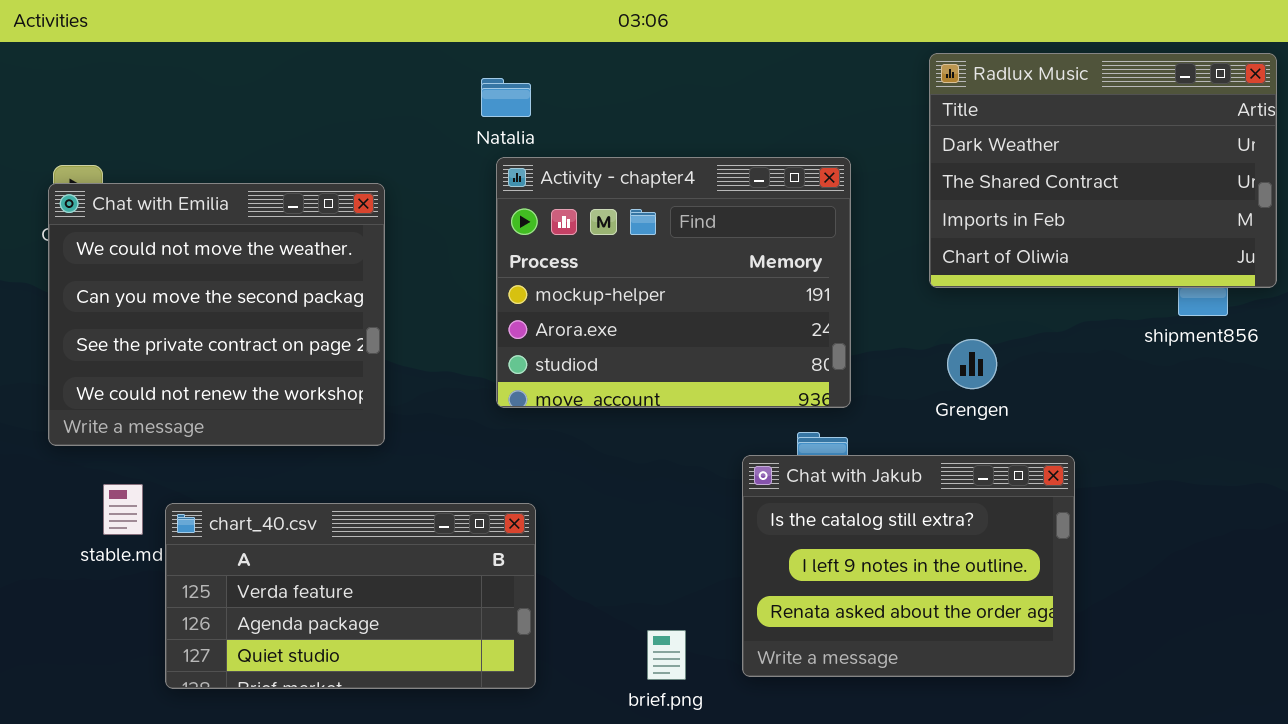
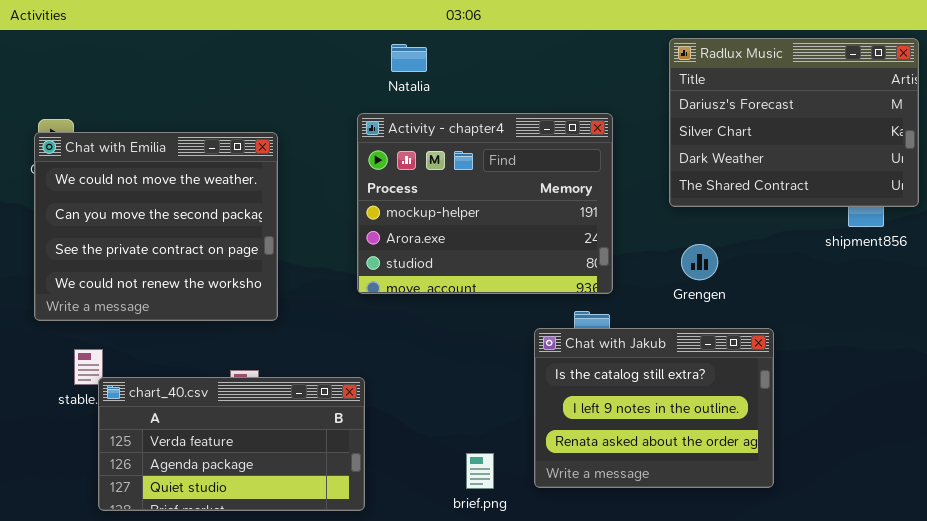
Radlux Music: [929,53,1277,288] -> [669,38,919,207], scrolled up 2 rows
Natalia: [481,78,531,117] -> [391,44,427,72], moved
chart_40.csv: [165,503,536,689] -> [98,377,365,511], moved

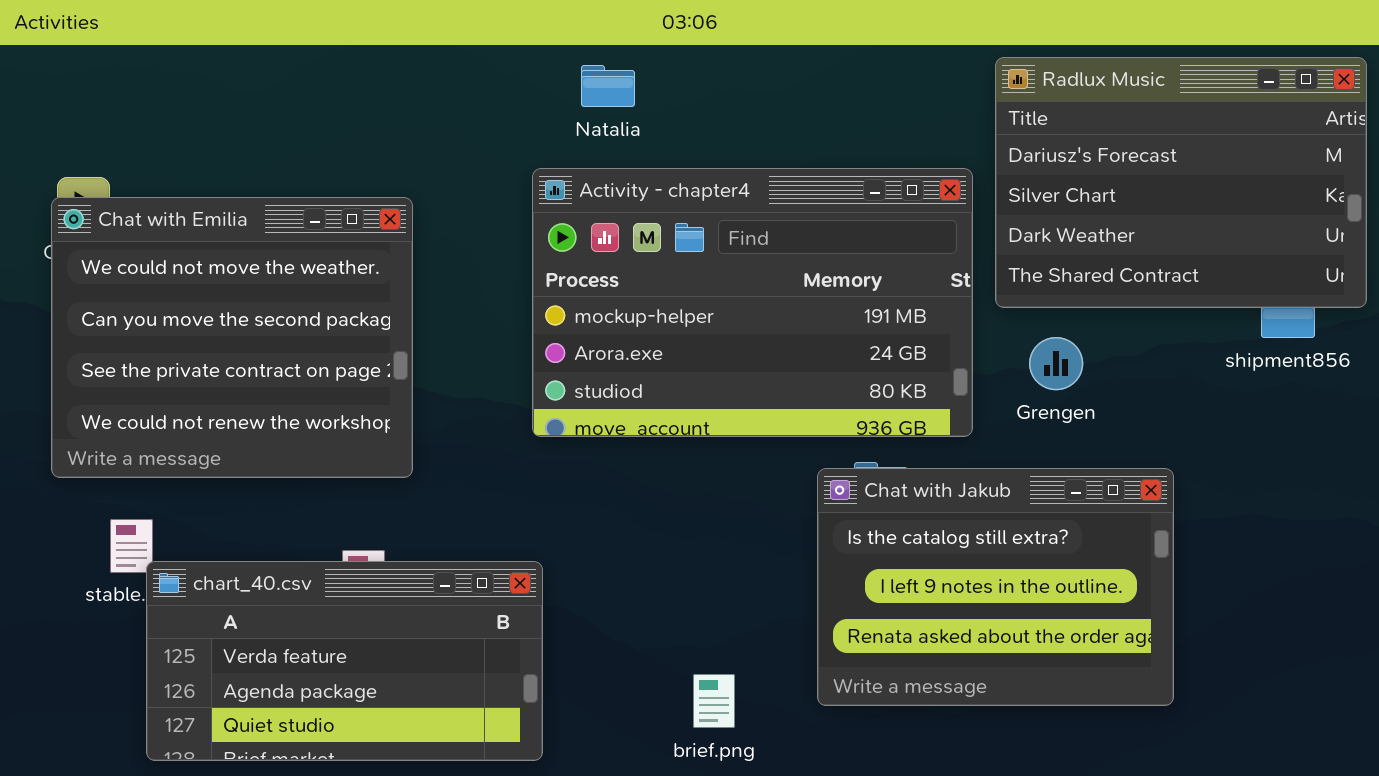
Activity - chapter4: [357,113,613,294] -> [532,168,973,437], resized
Grengen: [681,244,718,280] -> [1029,337,1083,390], moved
Chat with Jakub: [534,328,774,488] -> [817,468,1174,706], moved

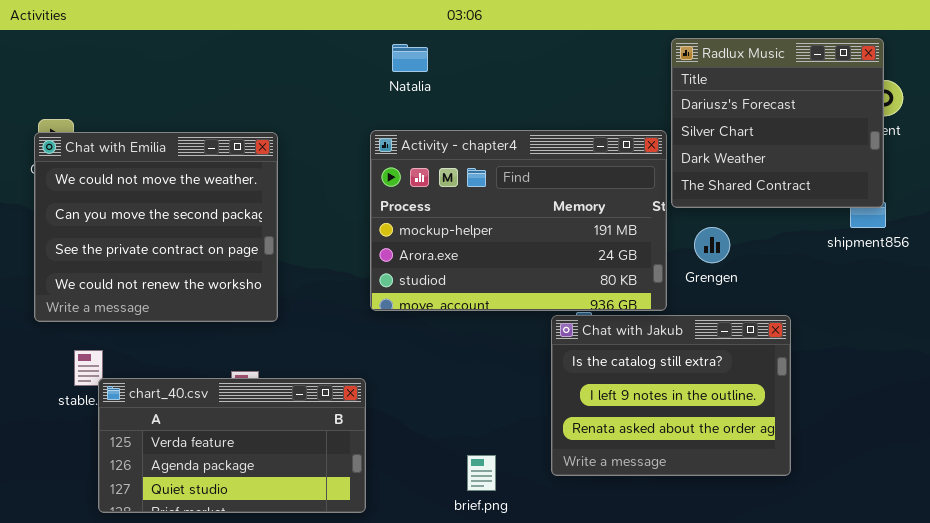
Radlux Music: [995,57,1367,308] -> [671,38,884,208], resized
Activity - chapter4: [532,168,973,437] -> [370,130,667,311], moved

